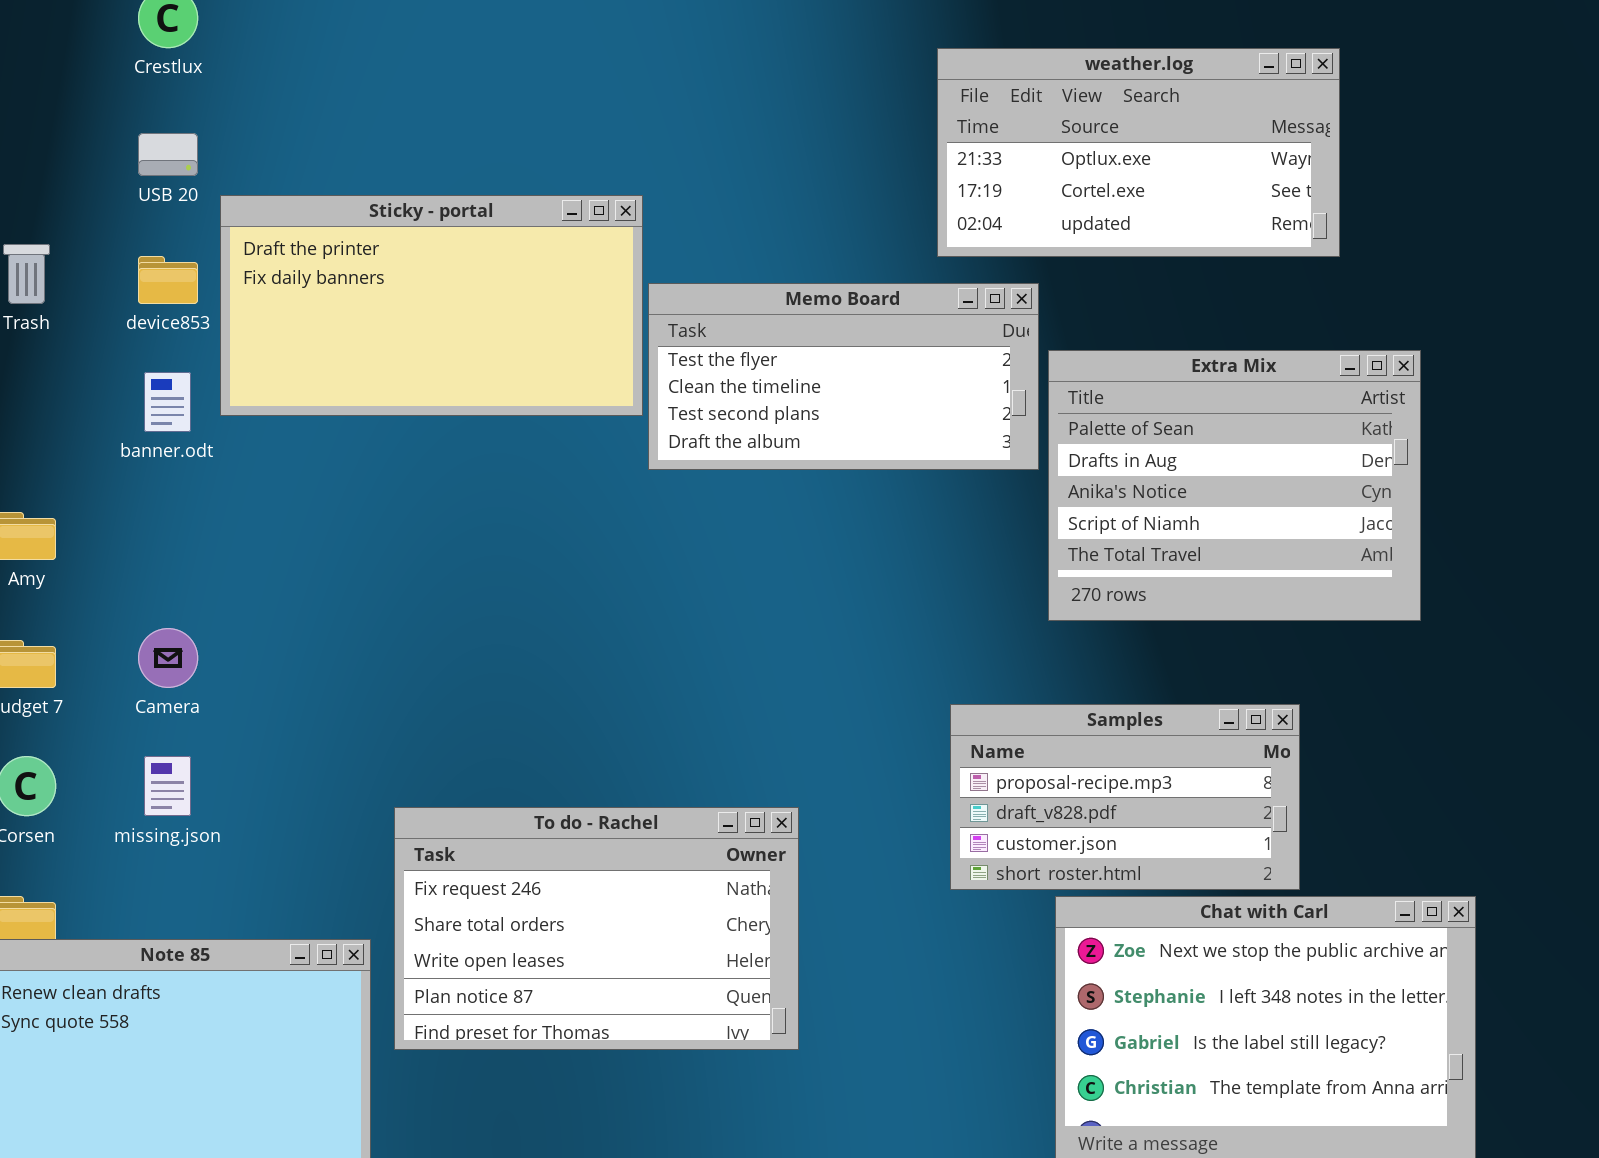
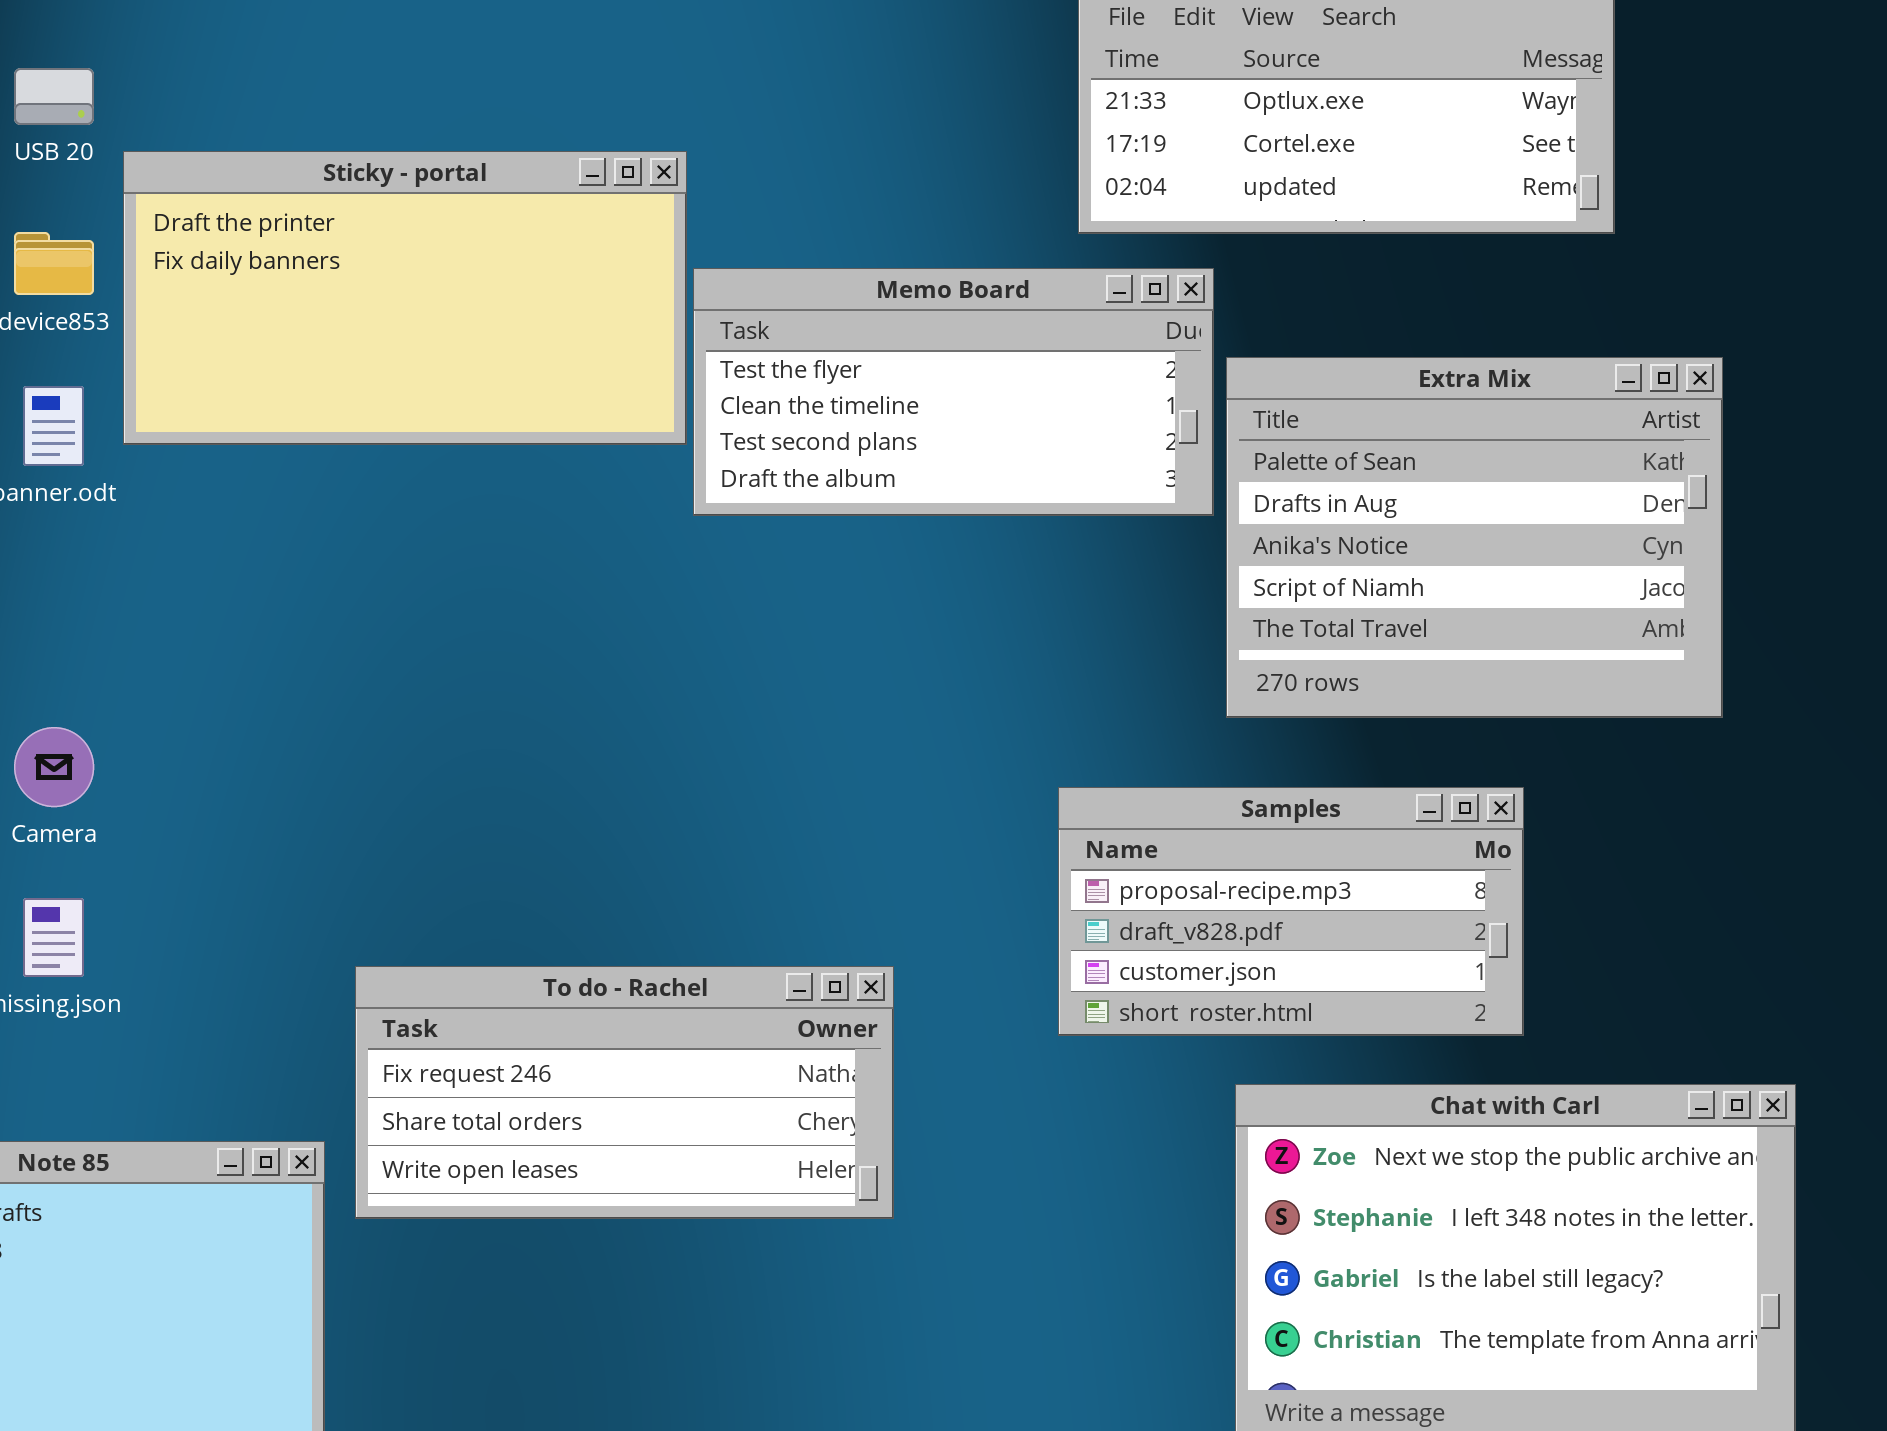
Samples: [950,704,1300,890] -> [1058,787,1524,1036], moved
To do - Rachel: [394,807,799,1050] -> [355,966,894,1219], resized

